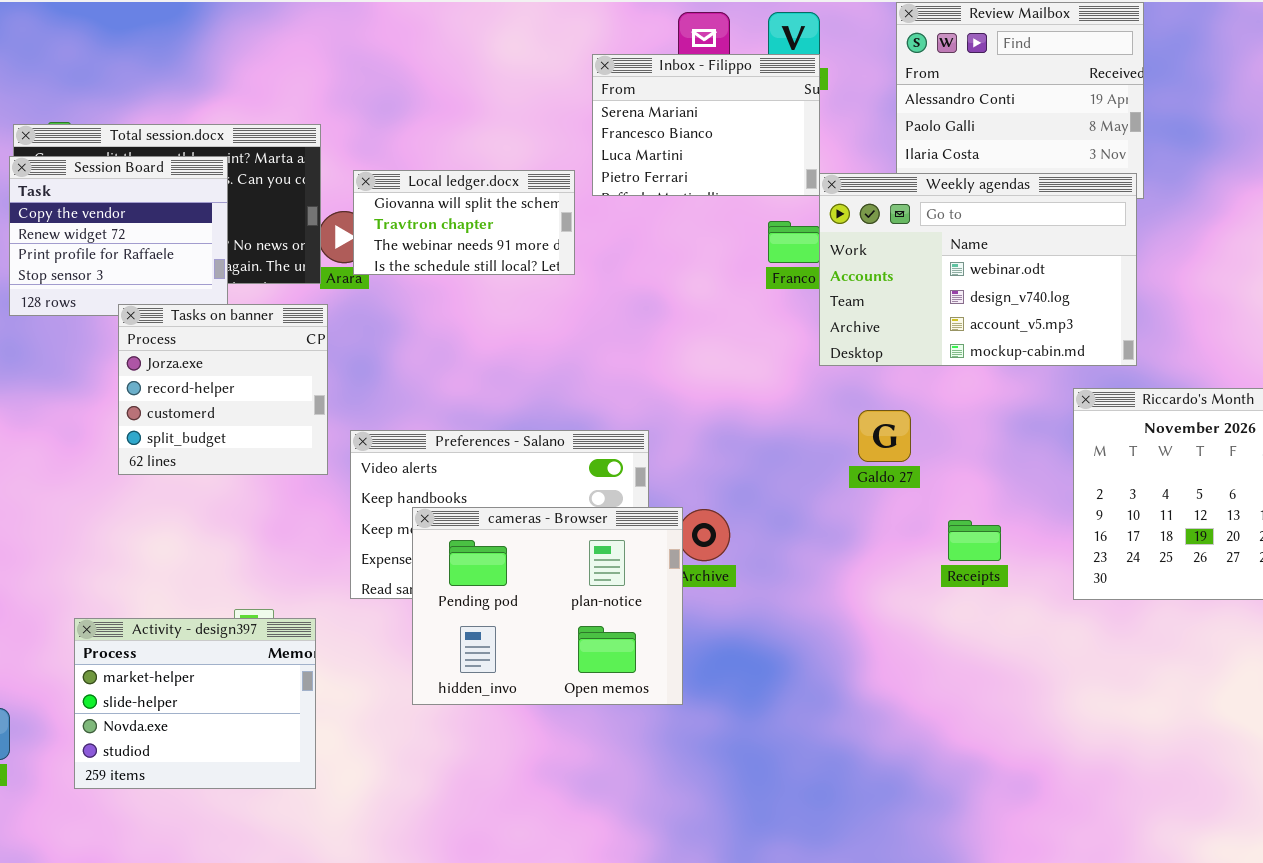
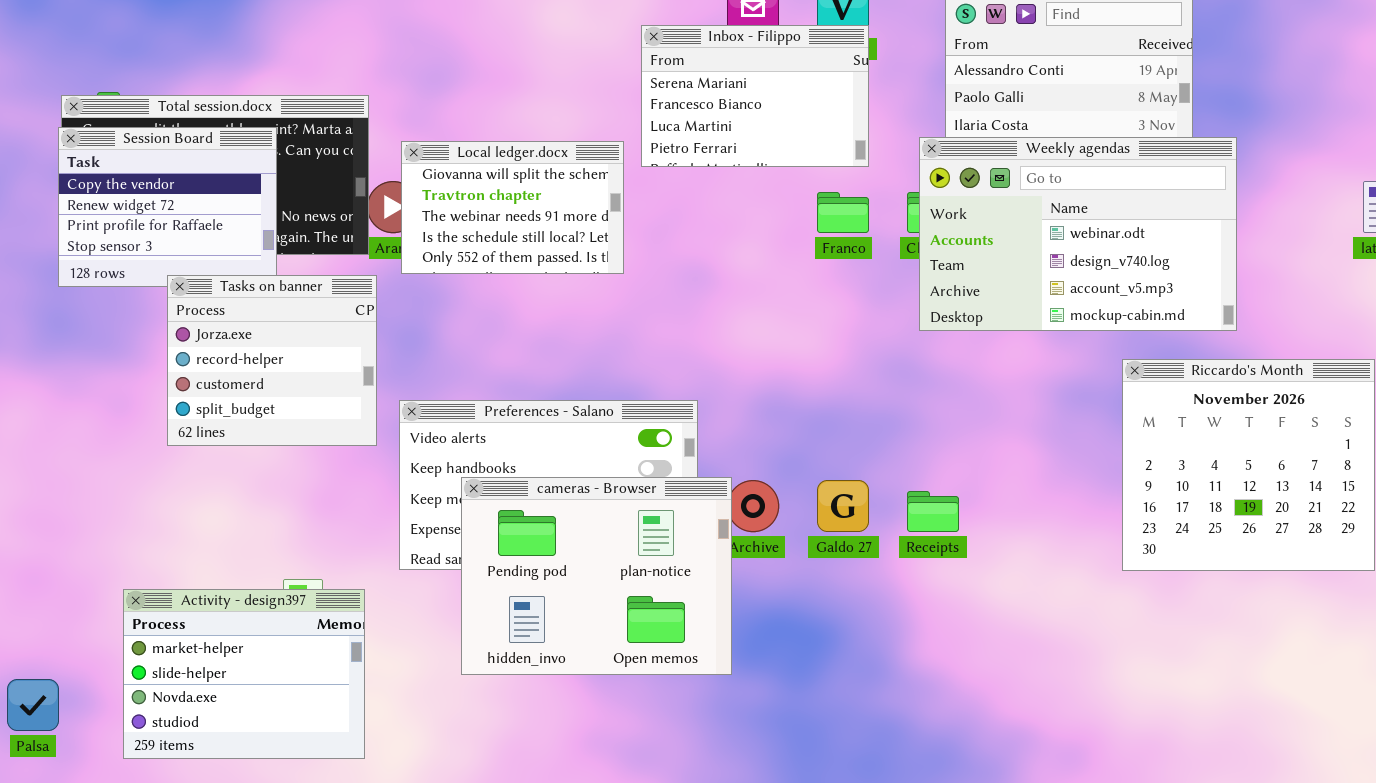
Local ledger.docx: [353,170,575,275] -> [401,141,624,274], resized
Weekly agendas: [819,173,1137,366] -> [919,137,1237,331], moved
Galdo 27: [858,410,911,462] -> [817,480,869,532], moved
Receipts: [948,520,1001,561] -> [907,491,959,532], moved

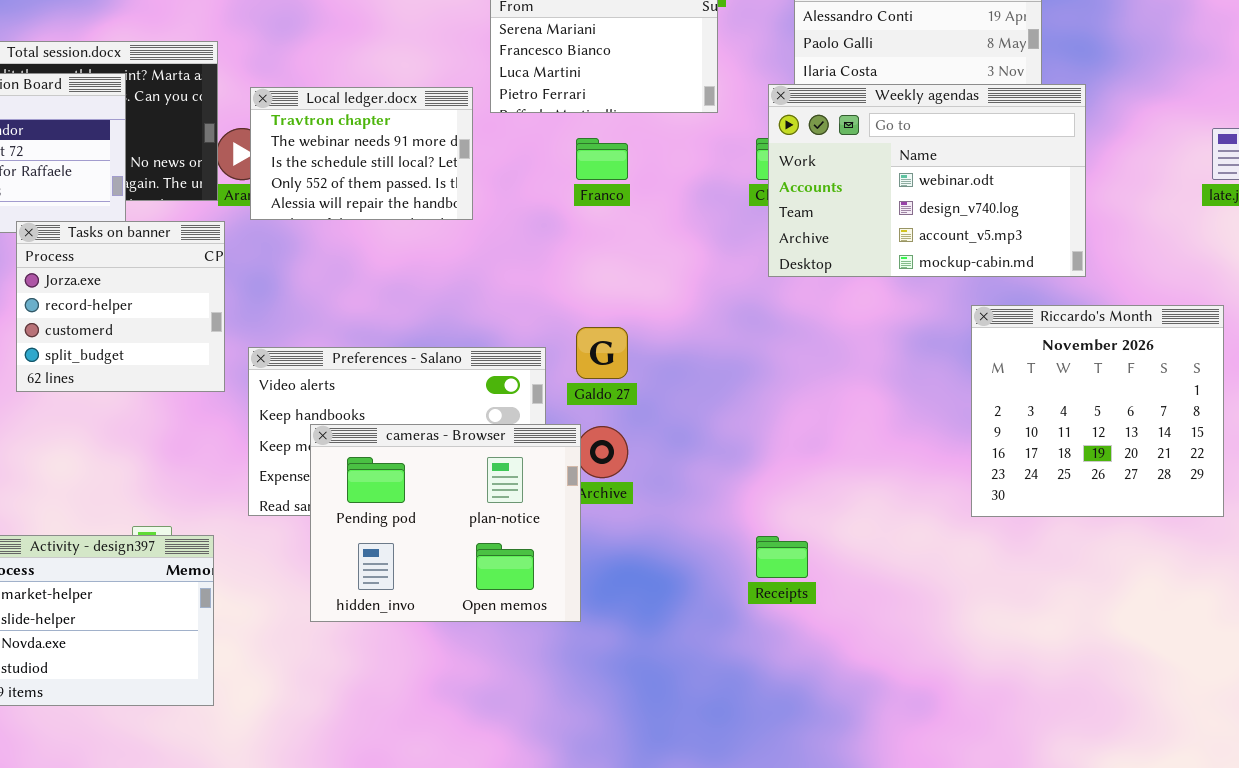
Local ledger.docx: [401,141,624,274] -> [250,87,473,220], scrolled down 1 row
Franco: [817,192,869,233] -> [576,138,628,180], moved
Galdo 27: [817,480,869,532] -> [576,327,628,379], moved
Receipts: [907,491,959,532] -> [756,536,808,578], moved

